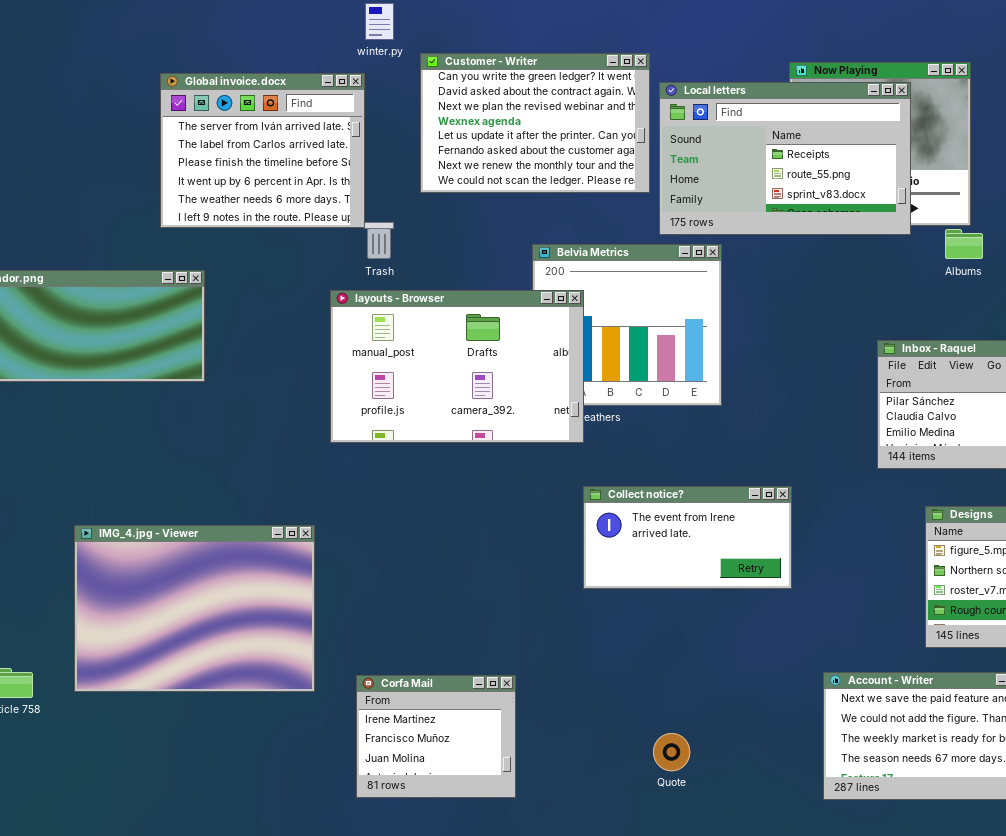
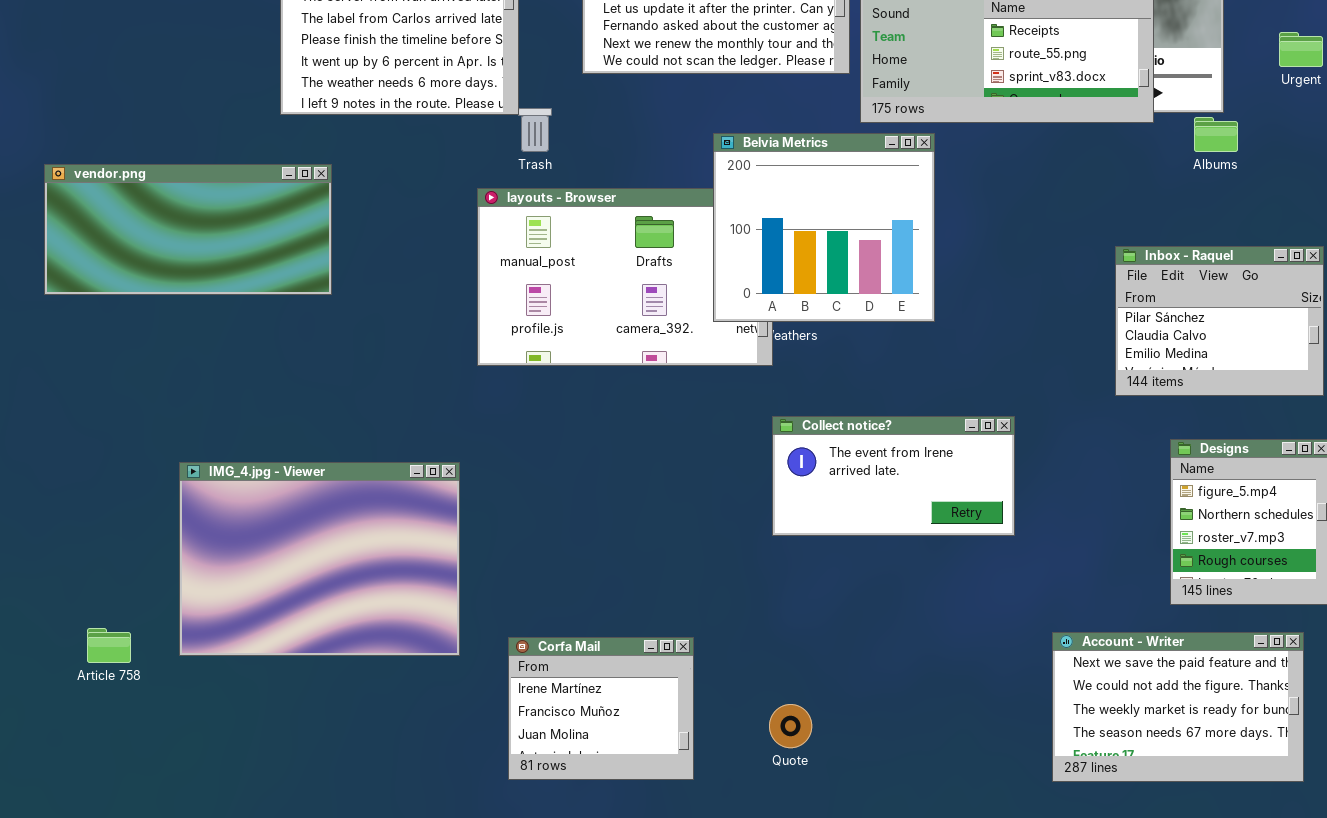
Belvia Metrics: [532,244,722,406] -> [713,133,935,322], raised
Quote: [653,733,690,771] -> [769,704,812,748], moved

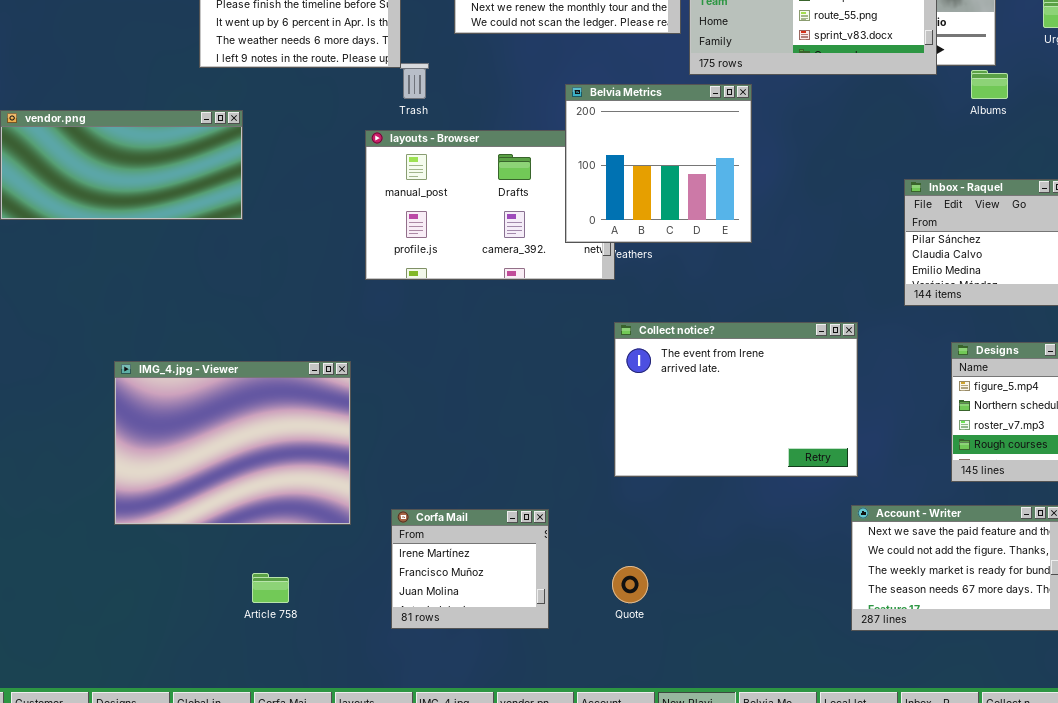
Collect notice?: [772,416,1015,536] -> [614,322,858,477], resized
Article 758: [87,628,131,663] -> [252,573,289,603], moved

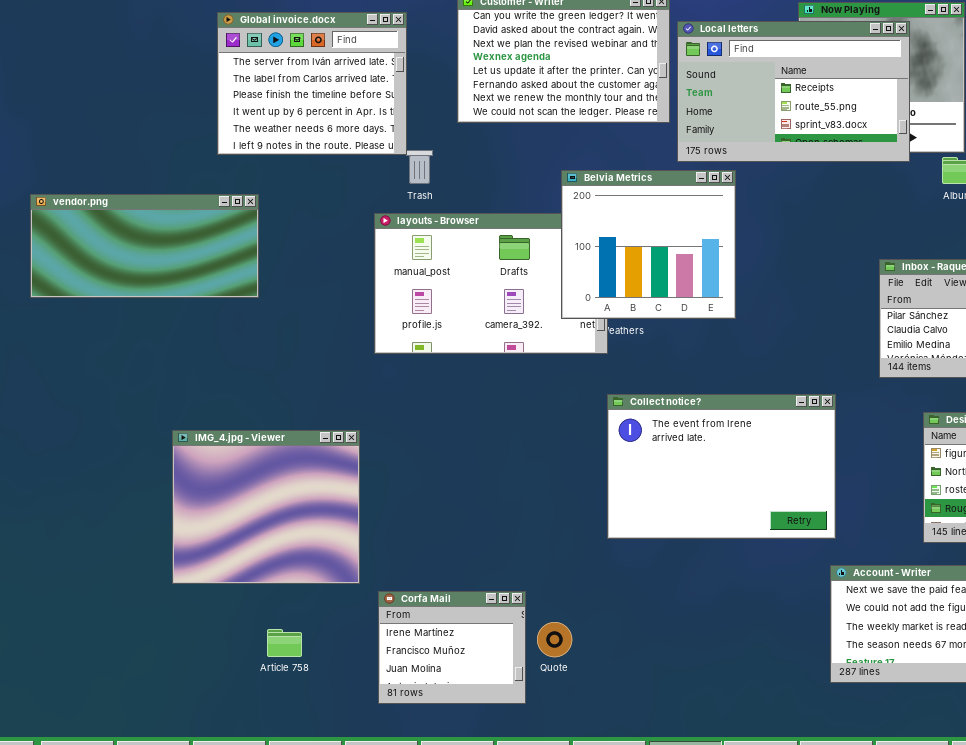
IMG_4.jpg - Viewer: [114,361,351,525] -> [172,430,360,584], resized
Corfa Mail: [391,509,549,629] -> [378,591,526,704], moved
Quote: [612,566,648,603] -> [537,622,572,657], moved

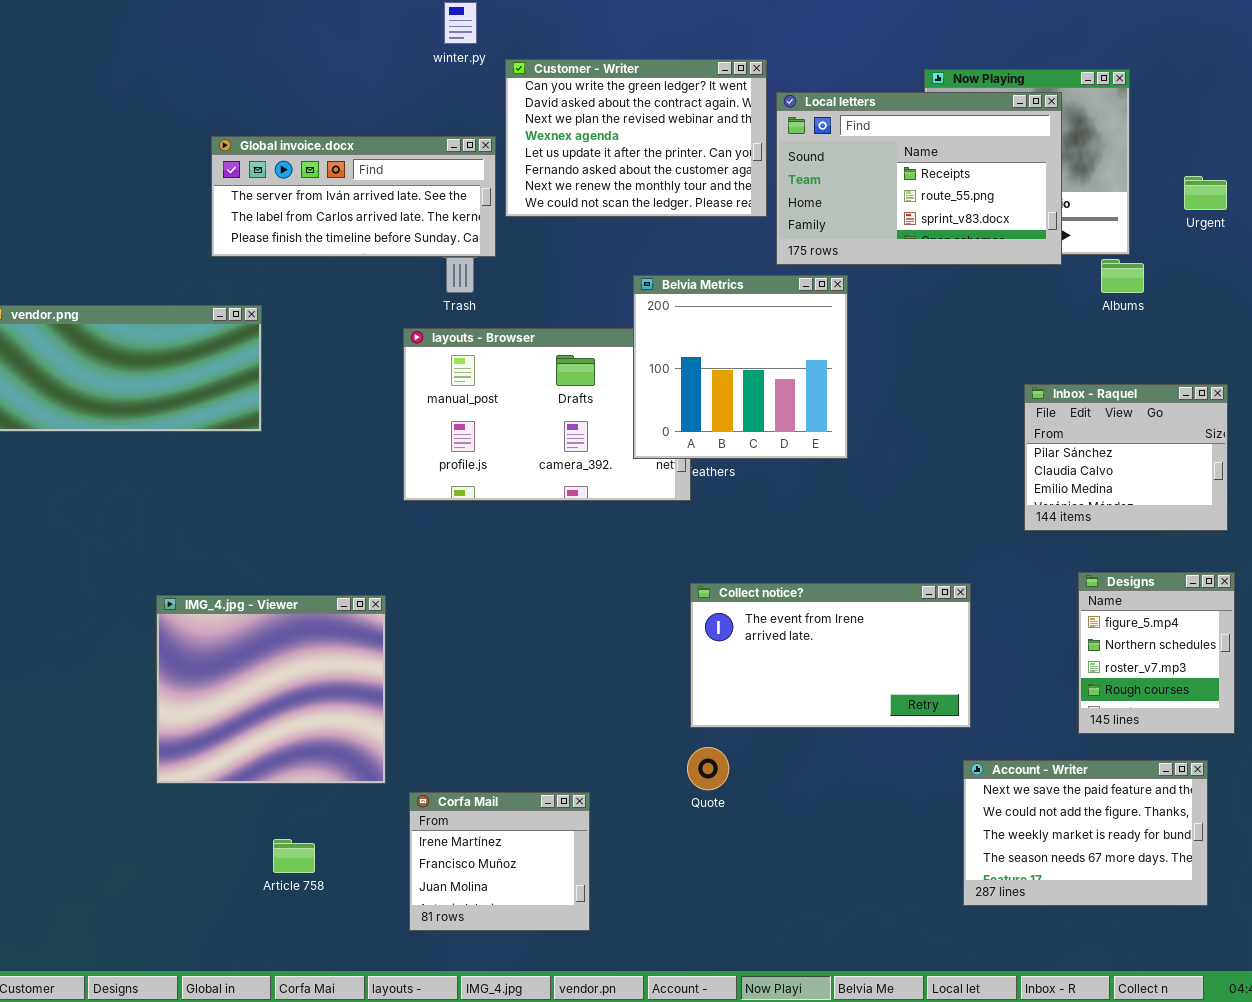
Global invoice.docx: [217,12,407,155] -> [211,136,496,257], resized
Collect notice?: [607,394,836,539] -> [690,583,971,728], resized
Quote: [537,622,572,657] -> [687,747,729,790], moved

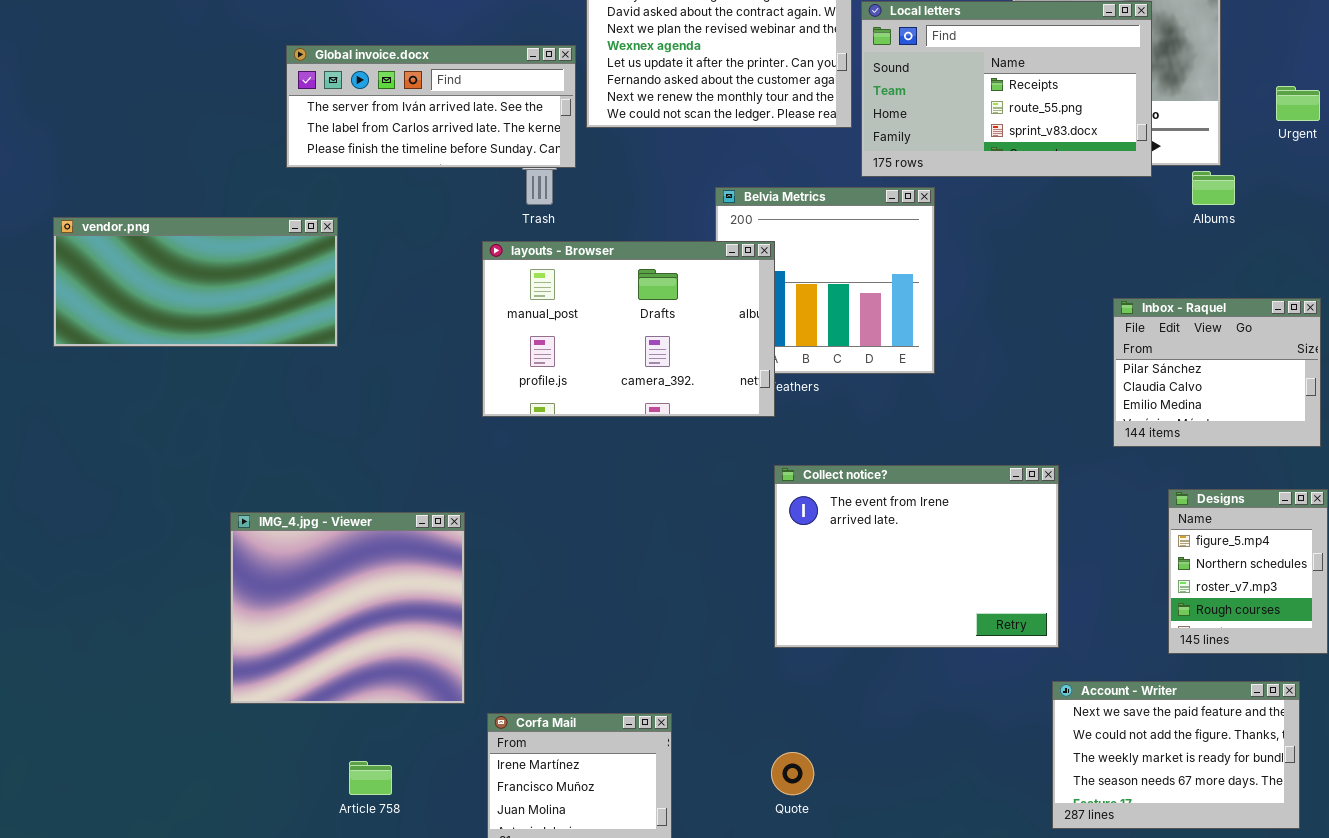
layouts - Browser: [403,328,691,501] -> [482,241,775,417], raised
Collect notice?: [690,583,971,728] -> [774,465,1059,648], resized
Quote: [687,747,729,790] -> [771,752,814,795], moved

